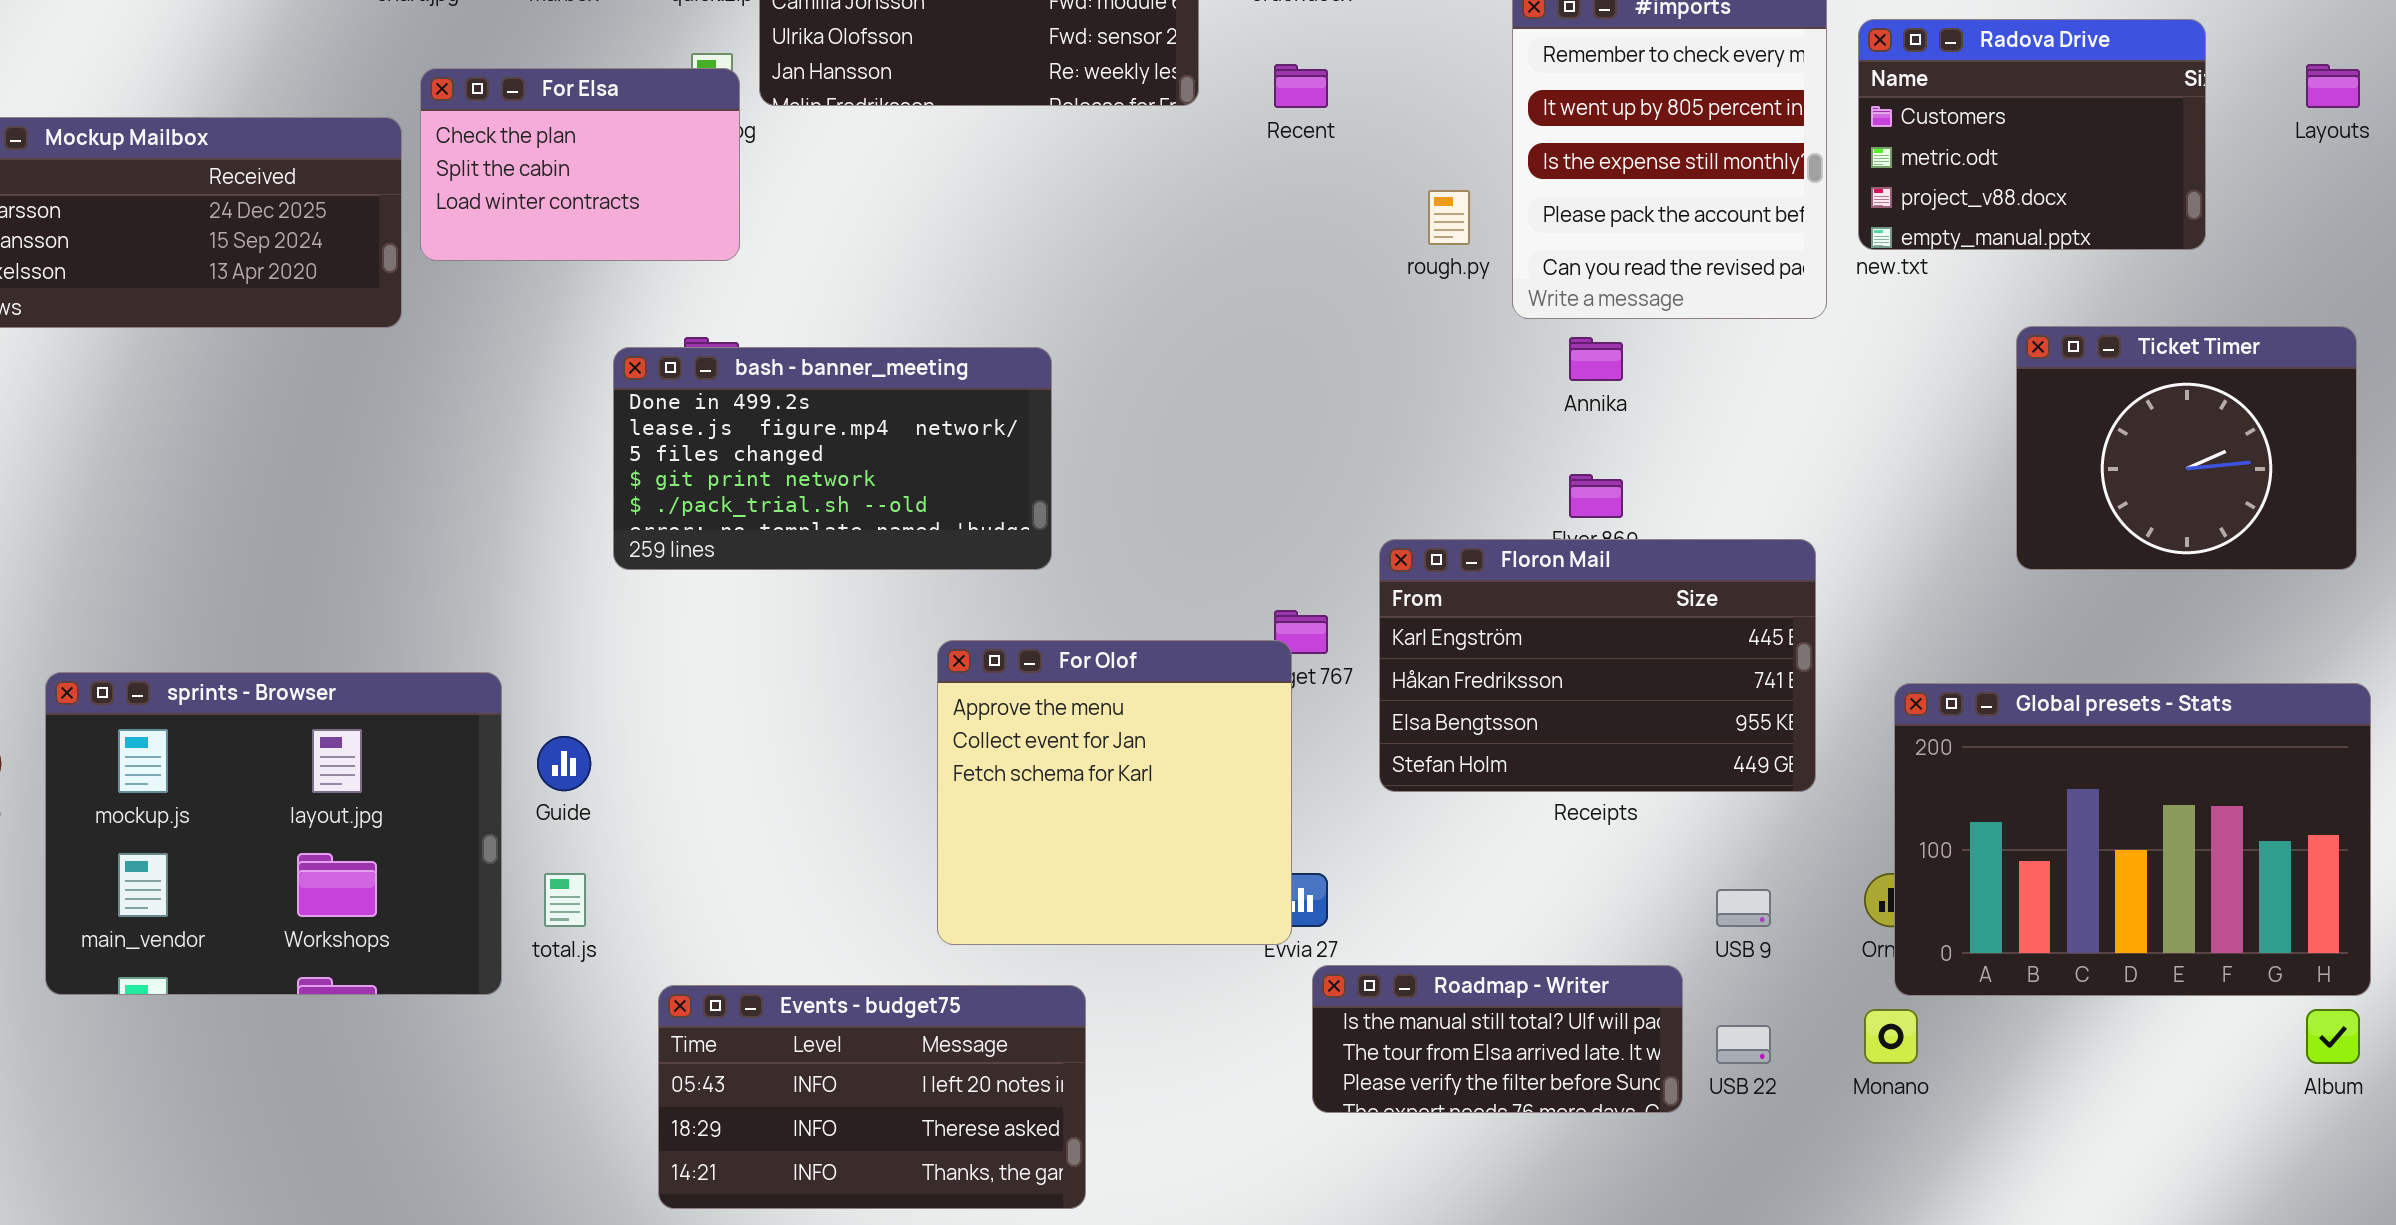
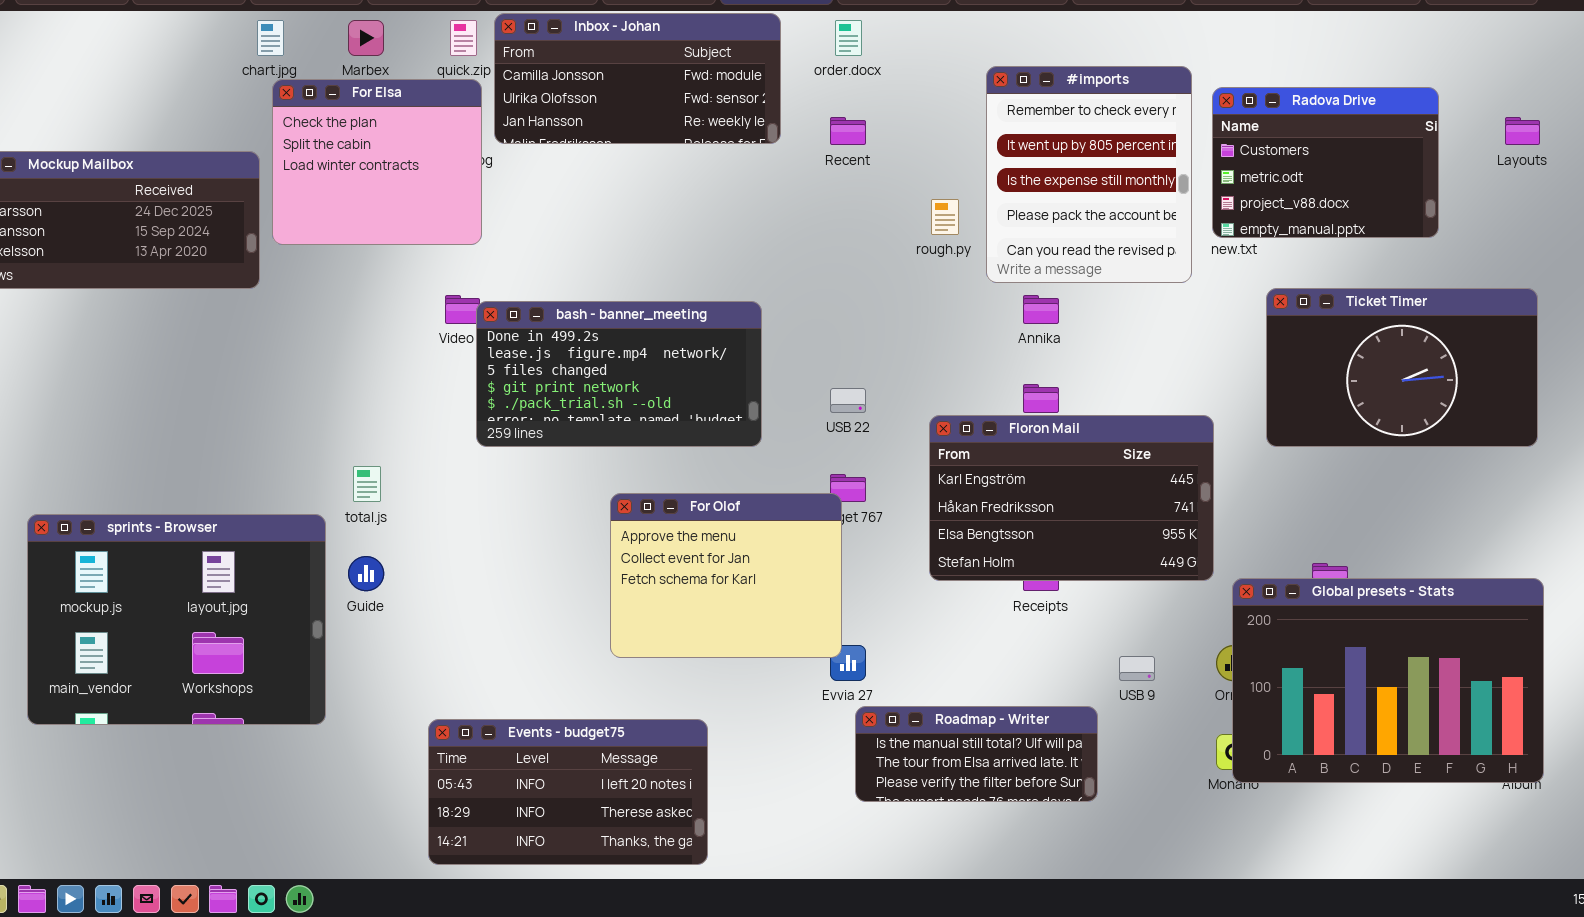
For Elsa: [420,68,740,261] -> [272,79,482,245], resized
Ticket Timer: [2016,326,2357,570] -> [1266,288,1538,447], resized
bash - banner_meeting: [613,347,1052,570] -> [476,301,762,447], moved
Floron Mail: [1379,539,1816,792] -> [929,415,1214,581], moved
For Olof: [937,640,1292,945] -> [610,493,842,658], resized
Global presets - Stats: [1894,683,2371,996] -> [1232,578,1544,783], moved
total.js: [544,873,586,927] -> [353,466,381,502], moved
USB 22: [1716,1025,1771,1064] -> [830,388,866,413], moved

